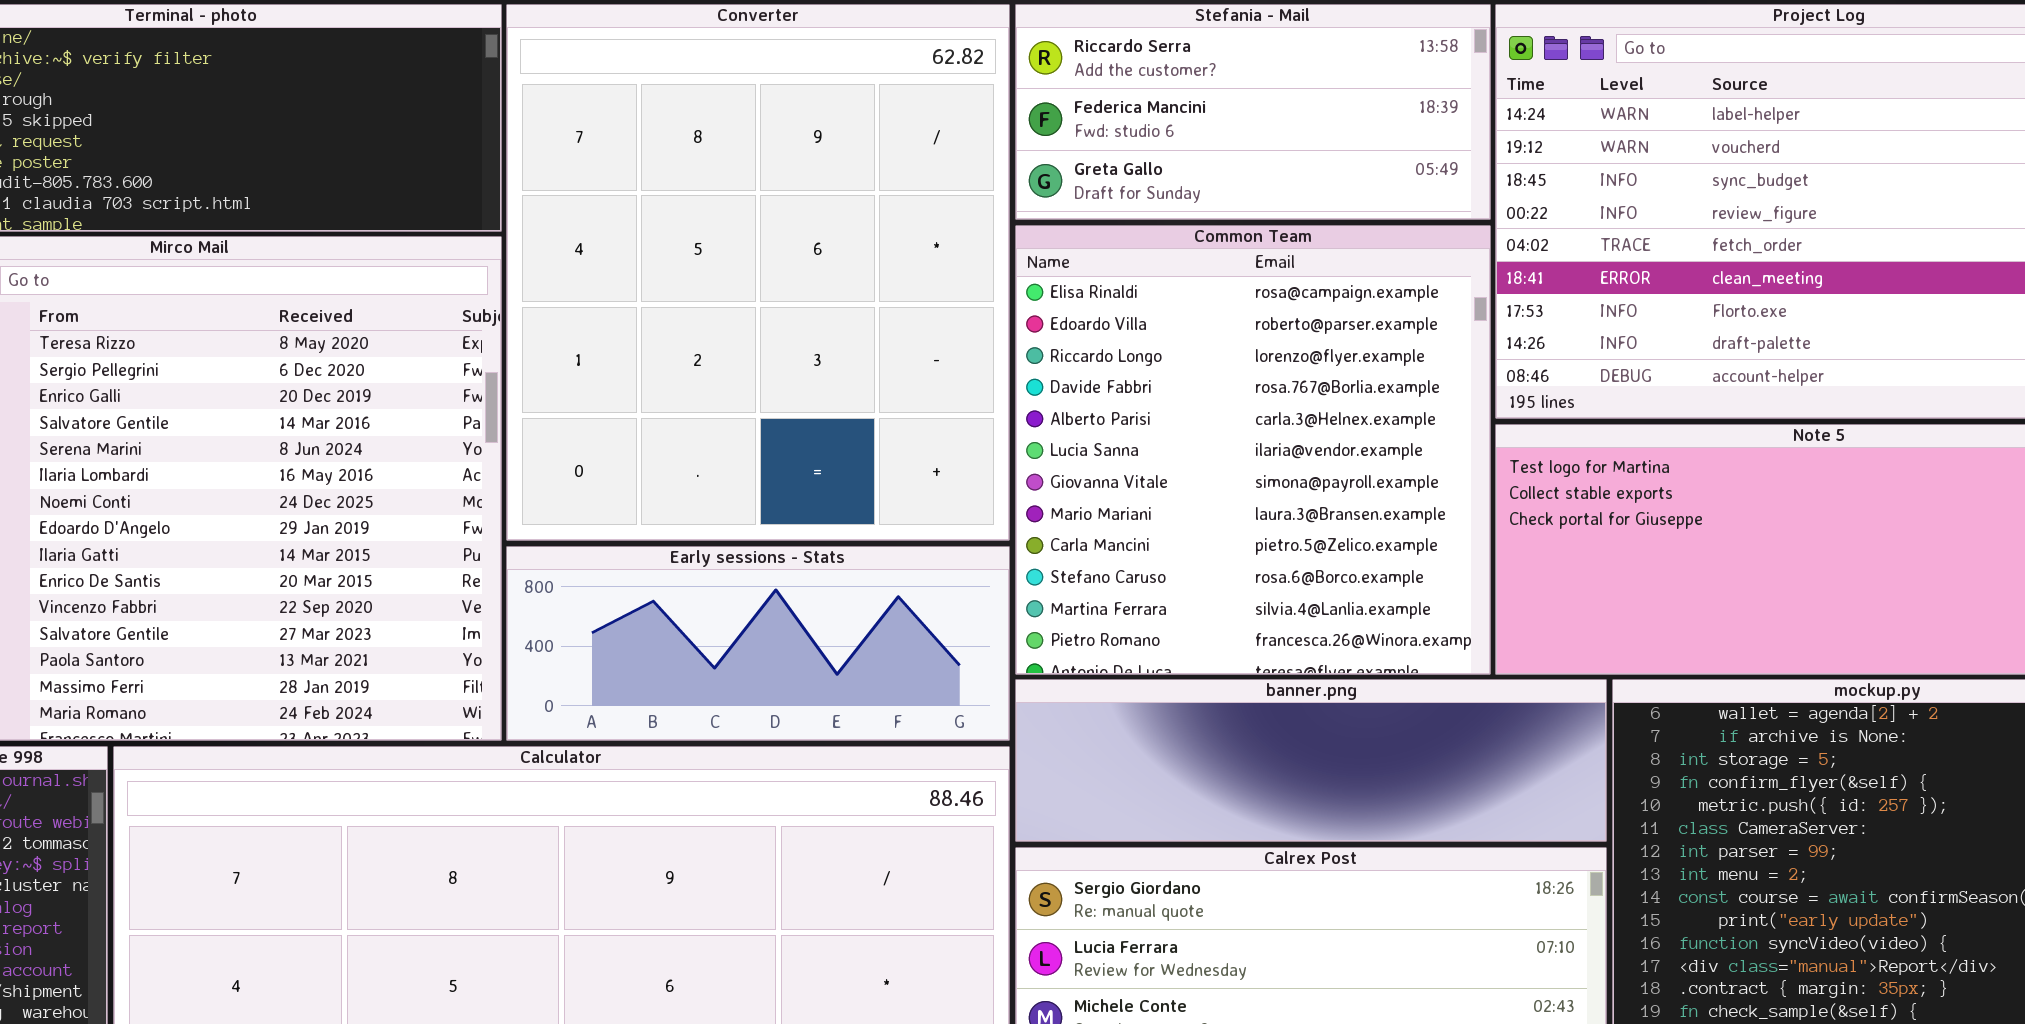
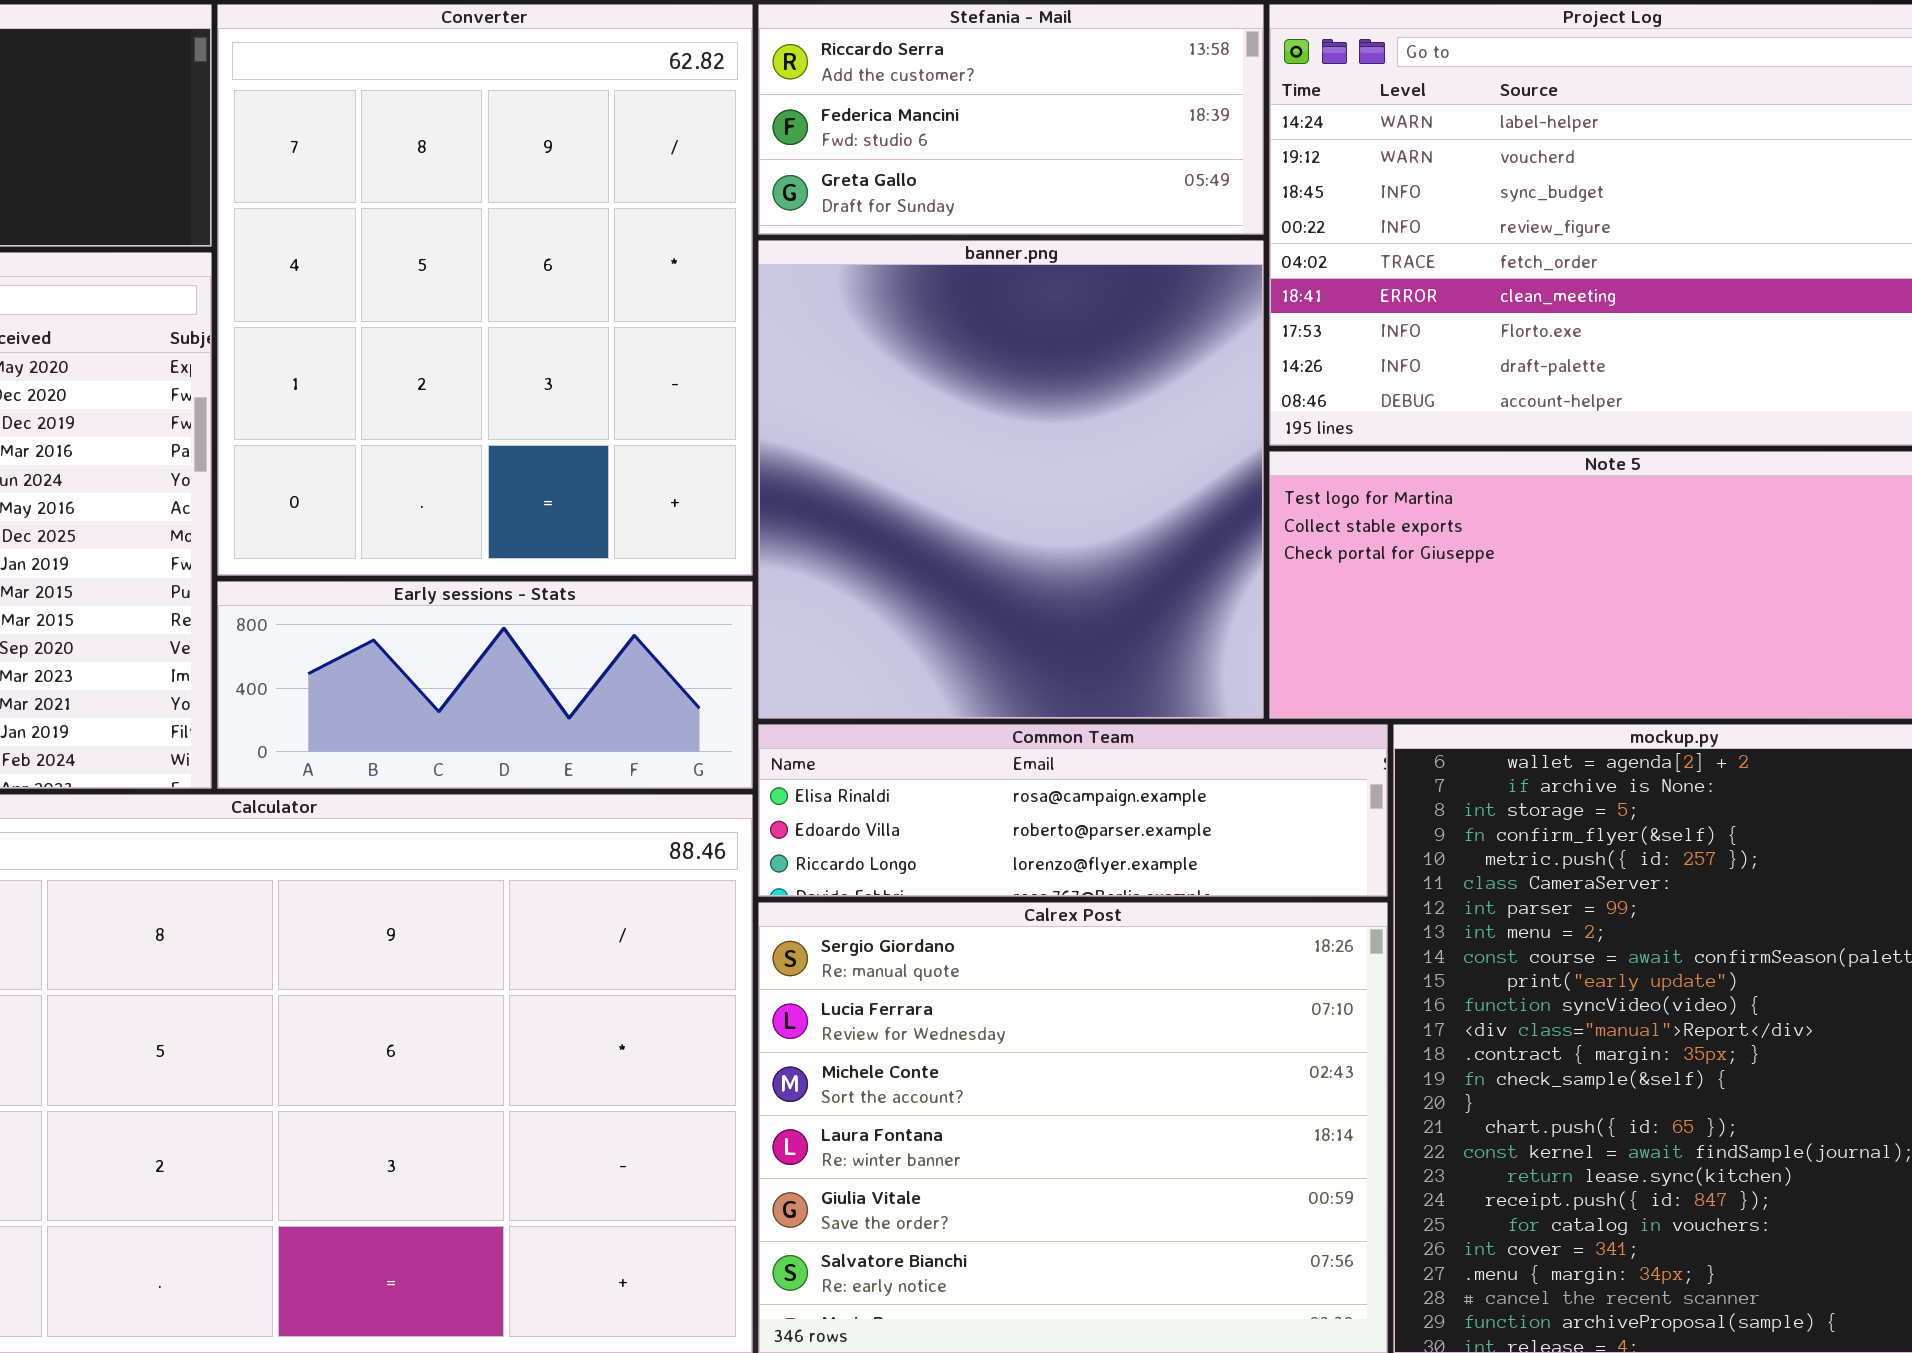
Common Team: [1015,225,1491,675] -> [758,724,1388,897], moved, resized
banner.png: [1015,679,1607,842] -> [758,240,1264,719], moved, resized

